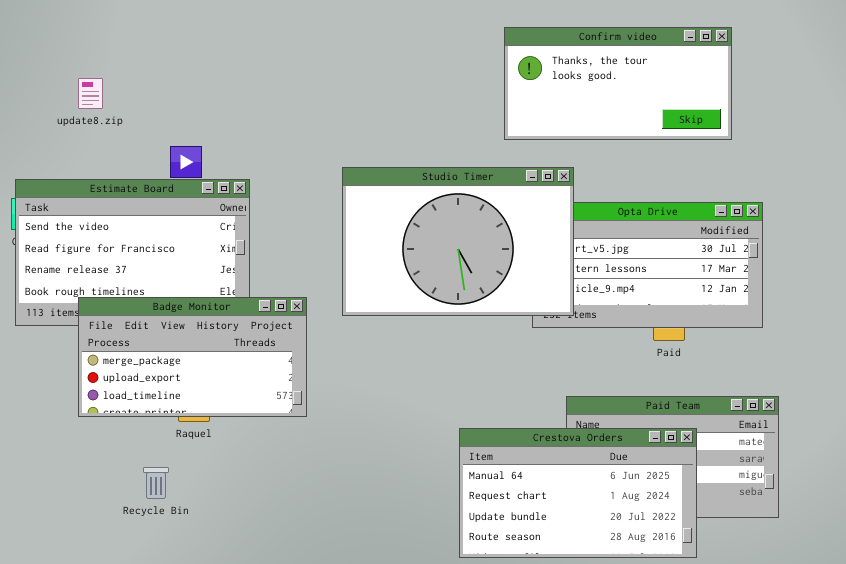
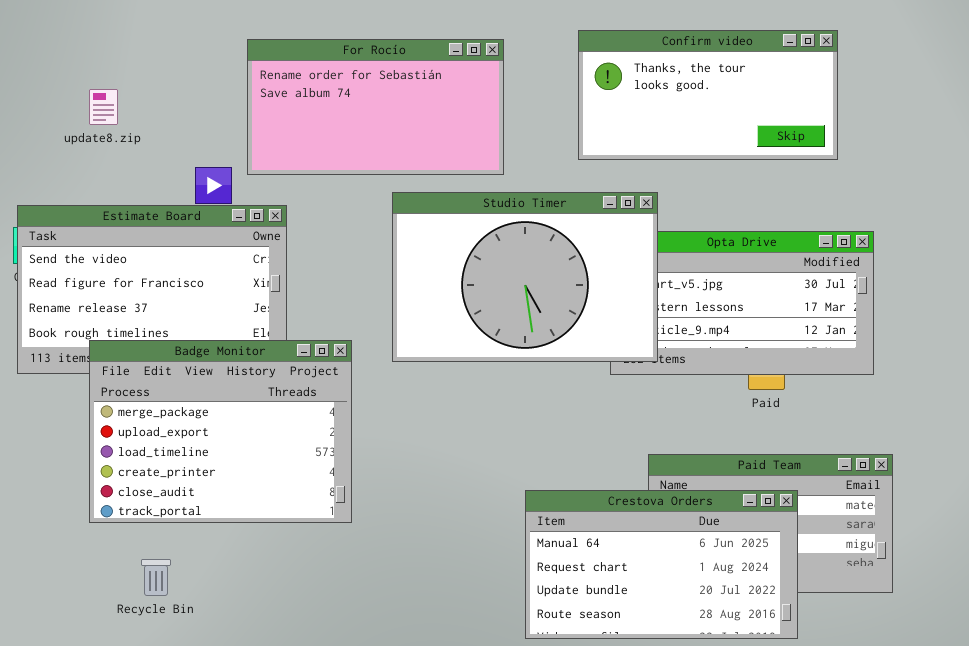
For Rocío: none -> [247,39,504,175], opened
Badge Monitor: [78,297,307,417] -> [89,340,352,523], resized
Recycle Bin: [143,467,169,499] -> [141,559,171,596], moved

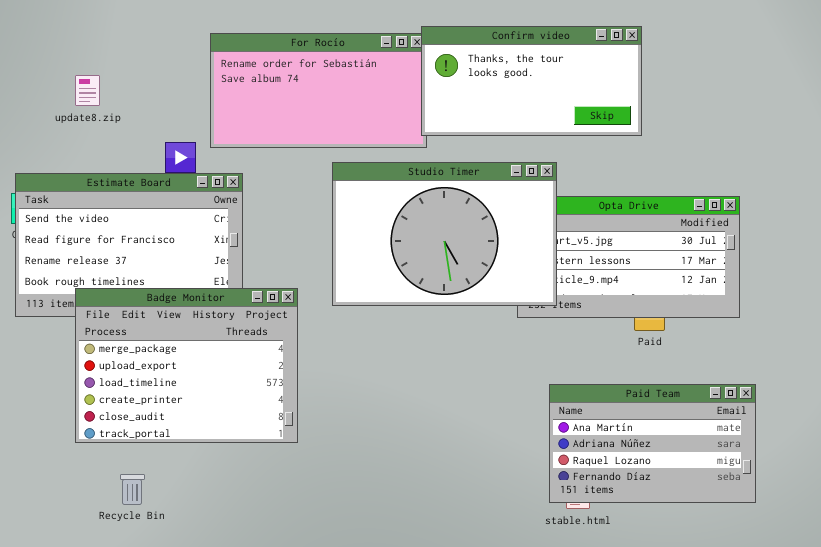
Confirm video: [578,30,838,160] -> [421,26,642,136], moved
Crestova Orders: [525,490,798,639] -> none, closed

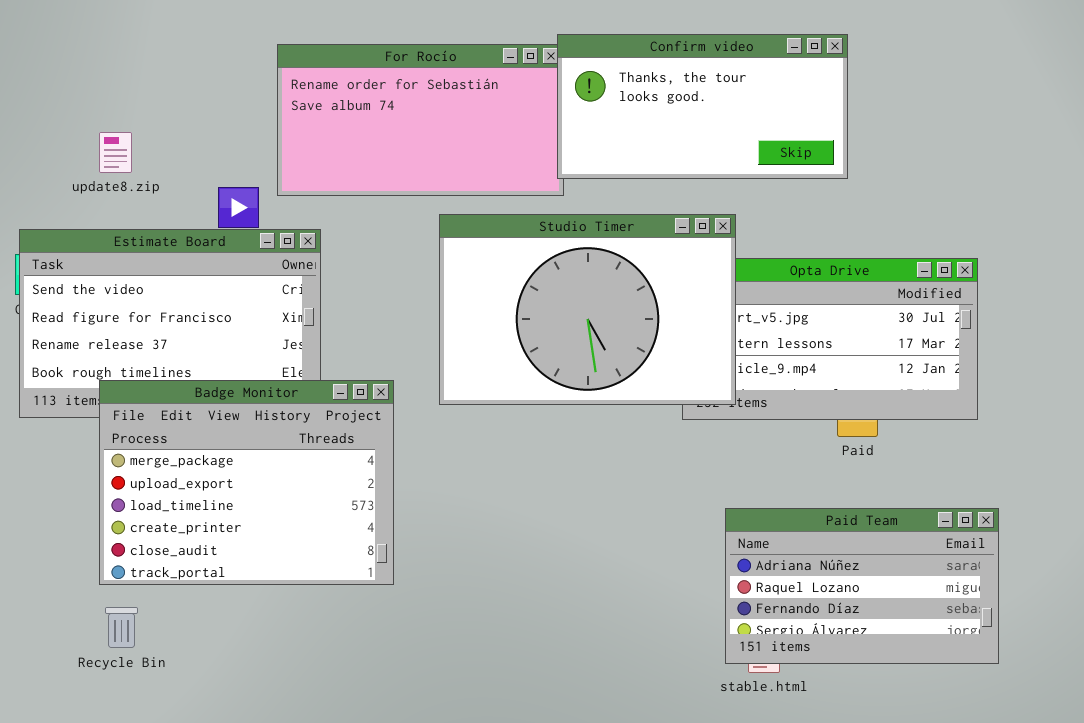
update8.zip: [75,75,100,106] -> [99,132,132,173], moved
Paid Team: [549,384,756,503] -> [725,508,999,664], scrolled down 1 row
Recycle Bin: [120,474,145,505] -> [105,607,138,648], moved

